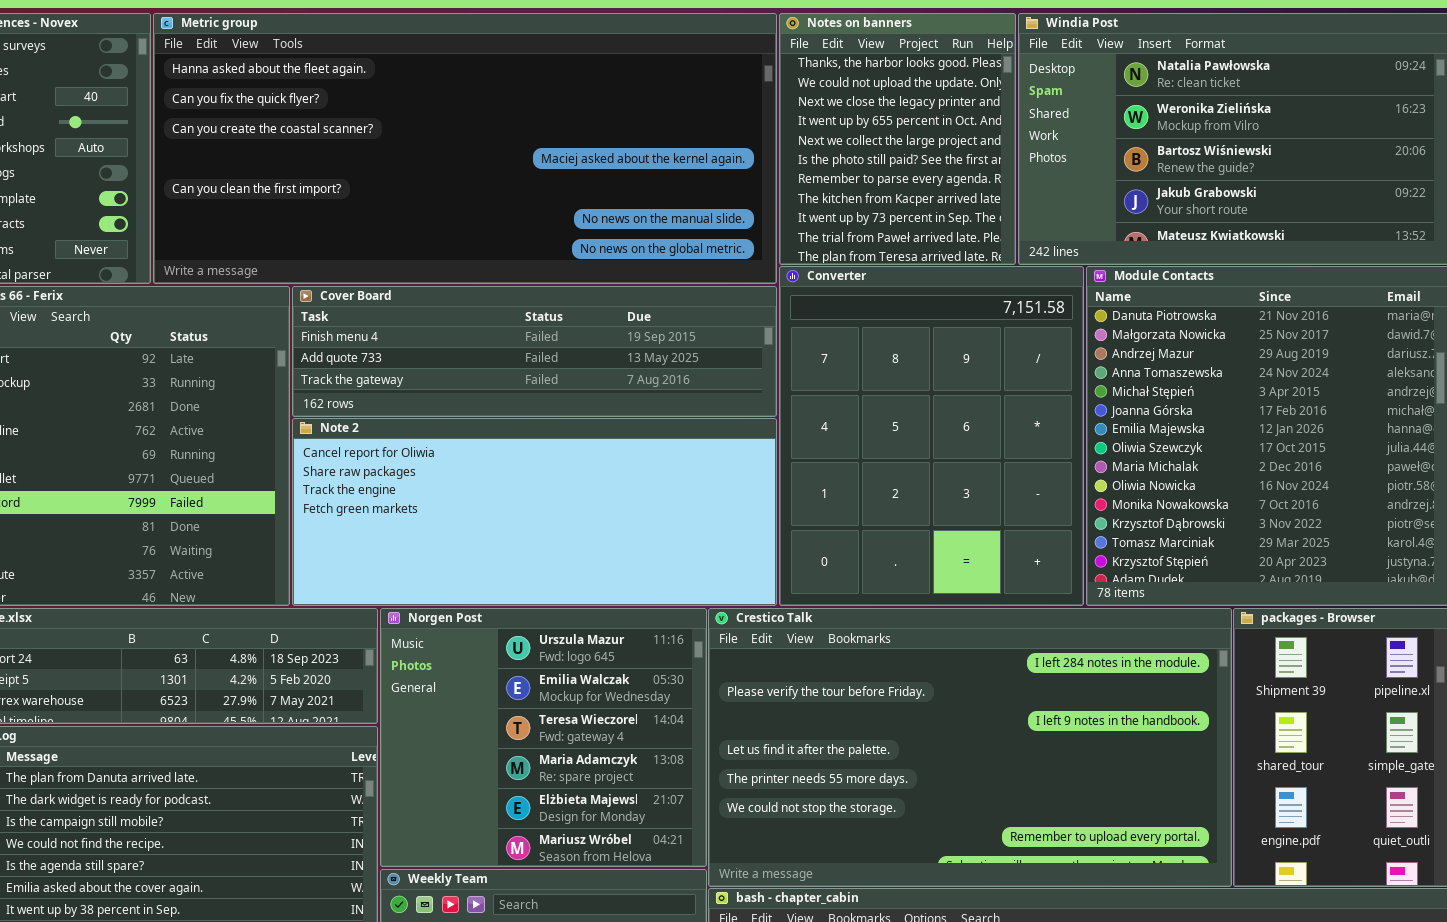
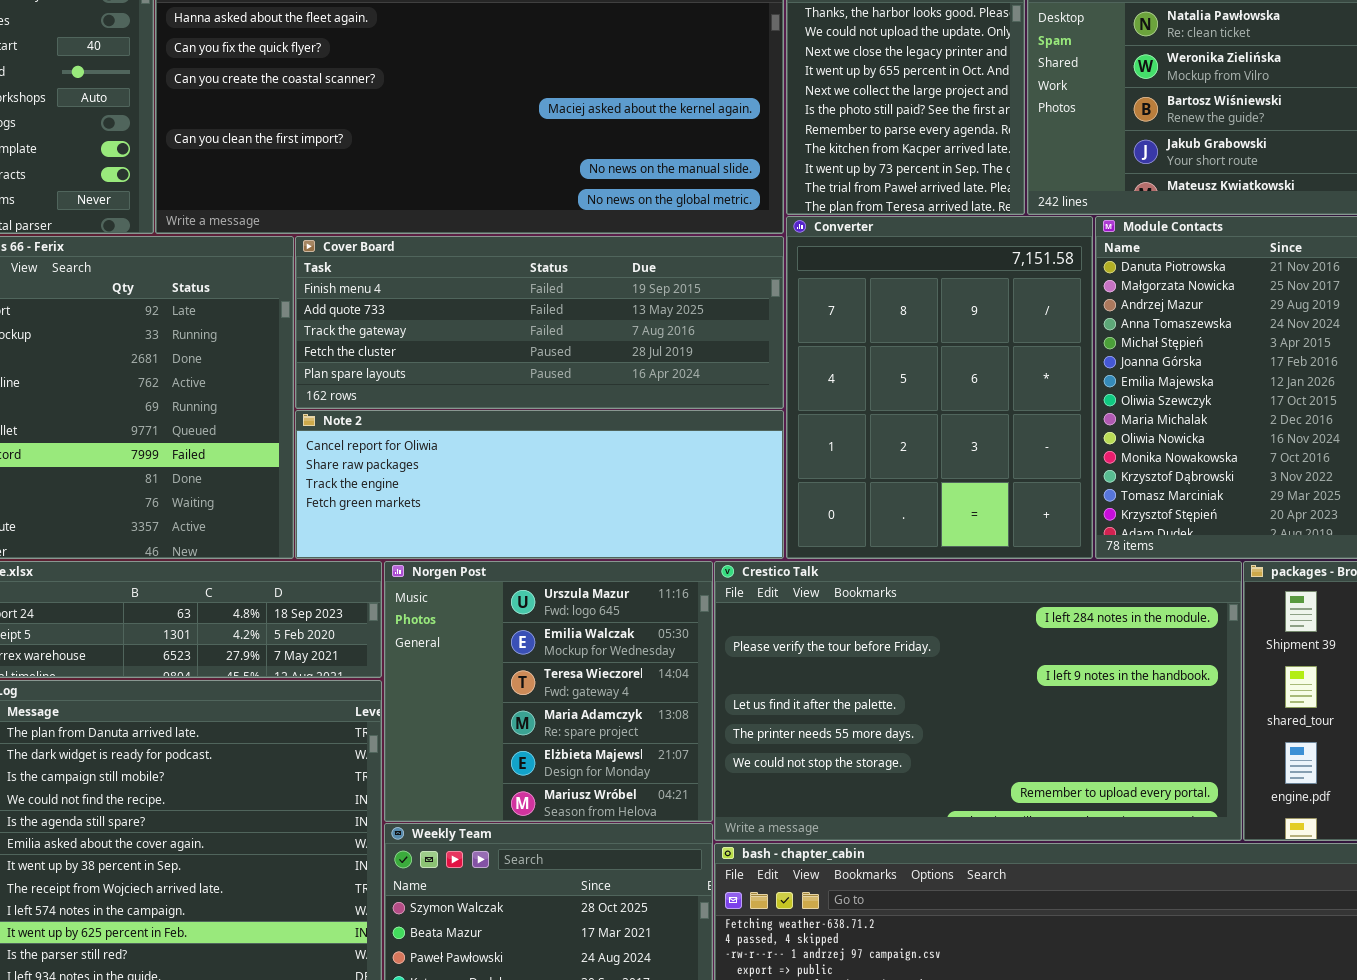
Cover Board: [292,286,777,417] -> [295,236,784,409], resized
Note 2: [292,418,777,606] -> [295,410,784,559], resized

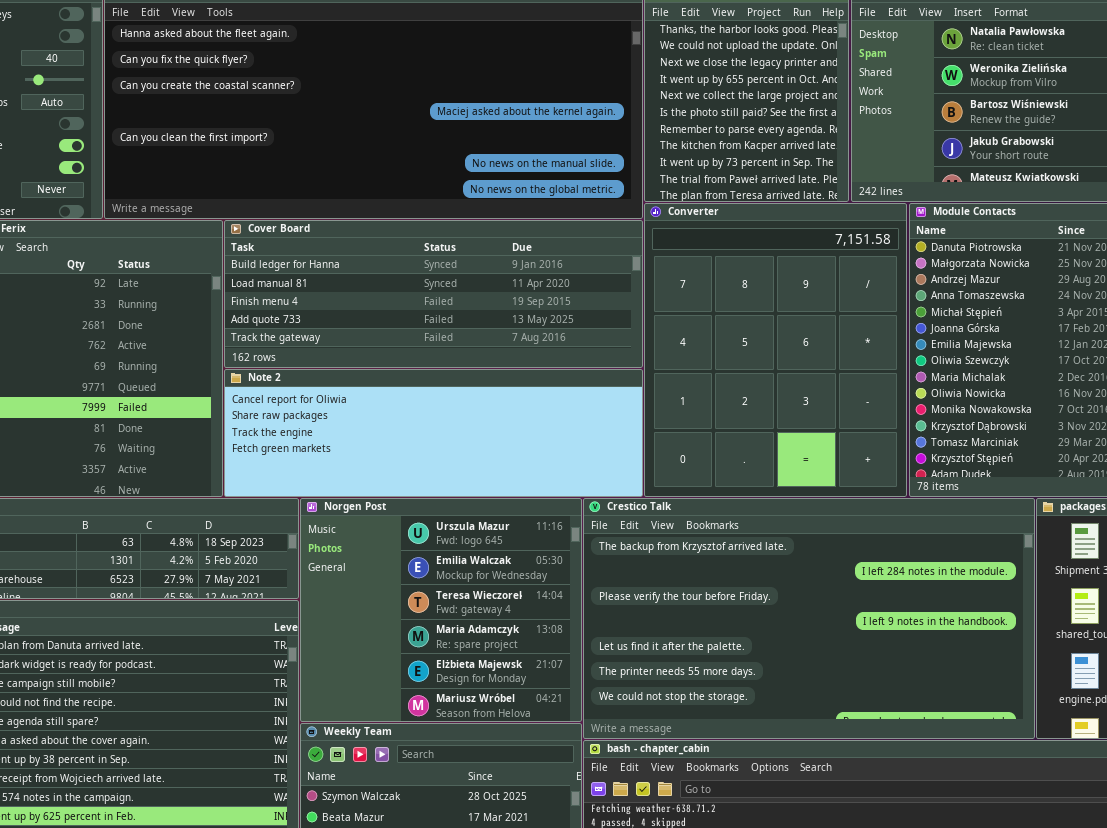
Cover Board: [295,236,784,409] -> [224,220,643,368], scrolled up 2 rows
Crestico Talk: [714,561,1242,841] -> [583,498,1035,739], scrolled up 1 row

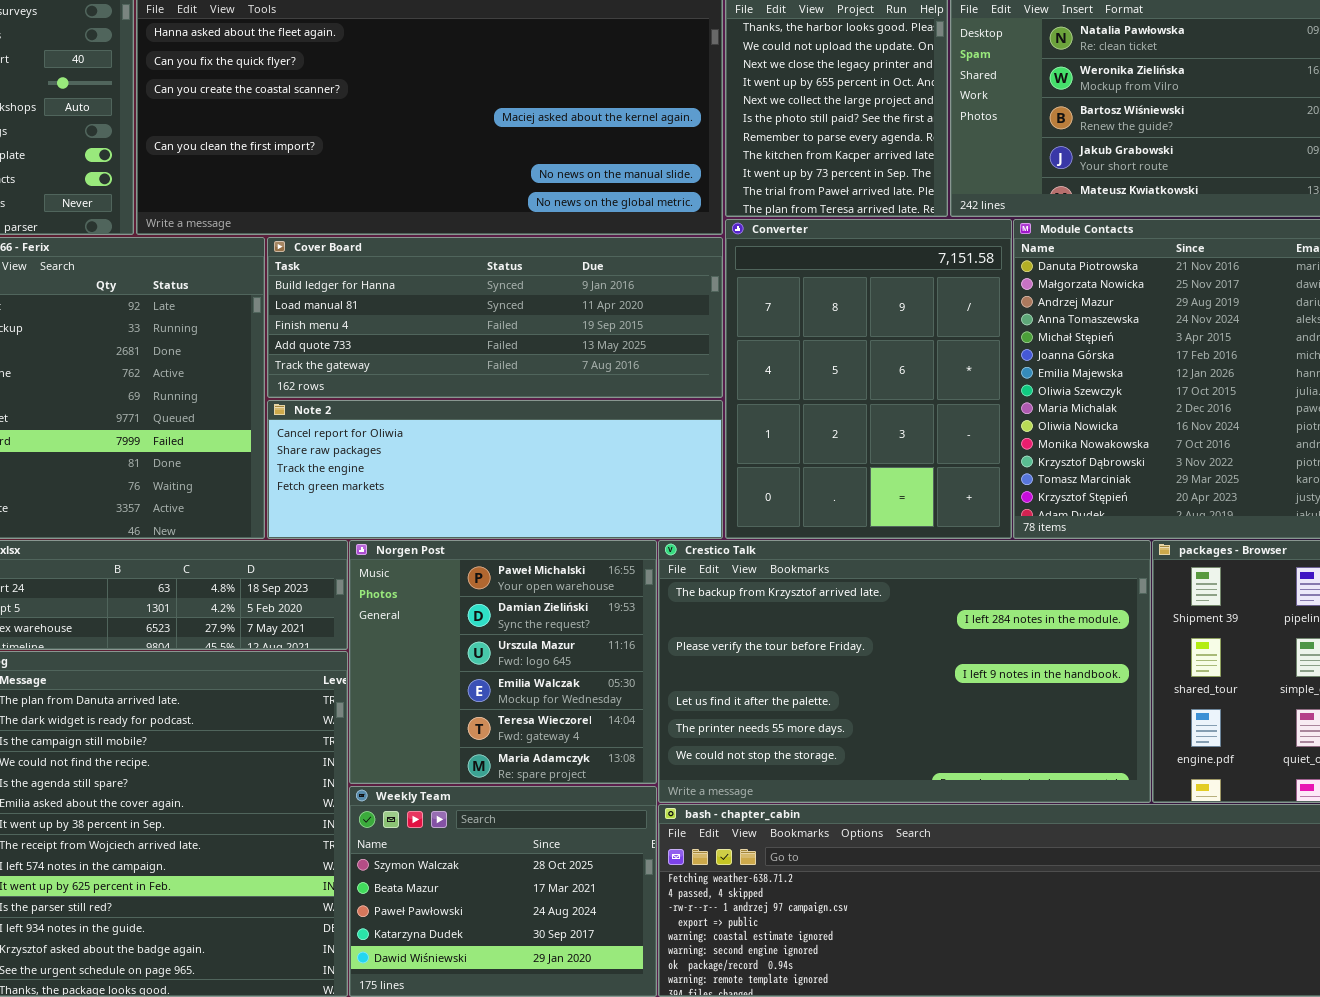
Norgen Post: [300,498,582,722] -> [349,540,657,784], scrolled up 2 rows

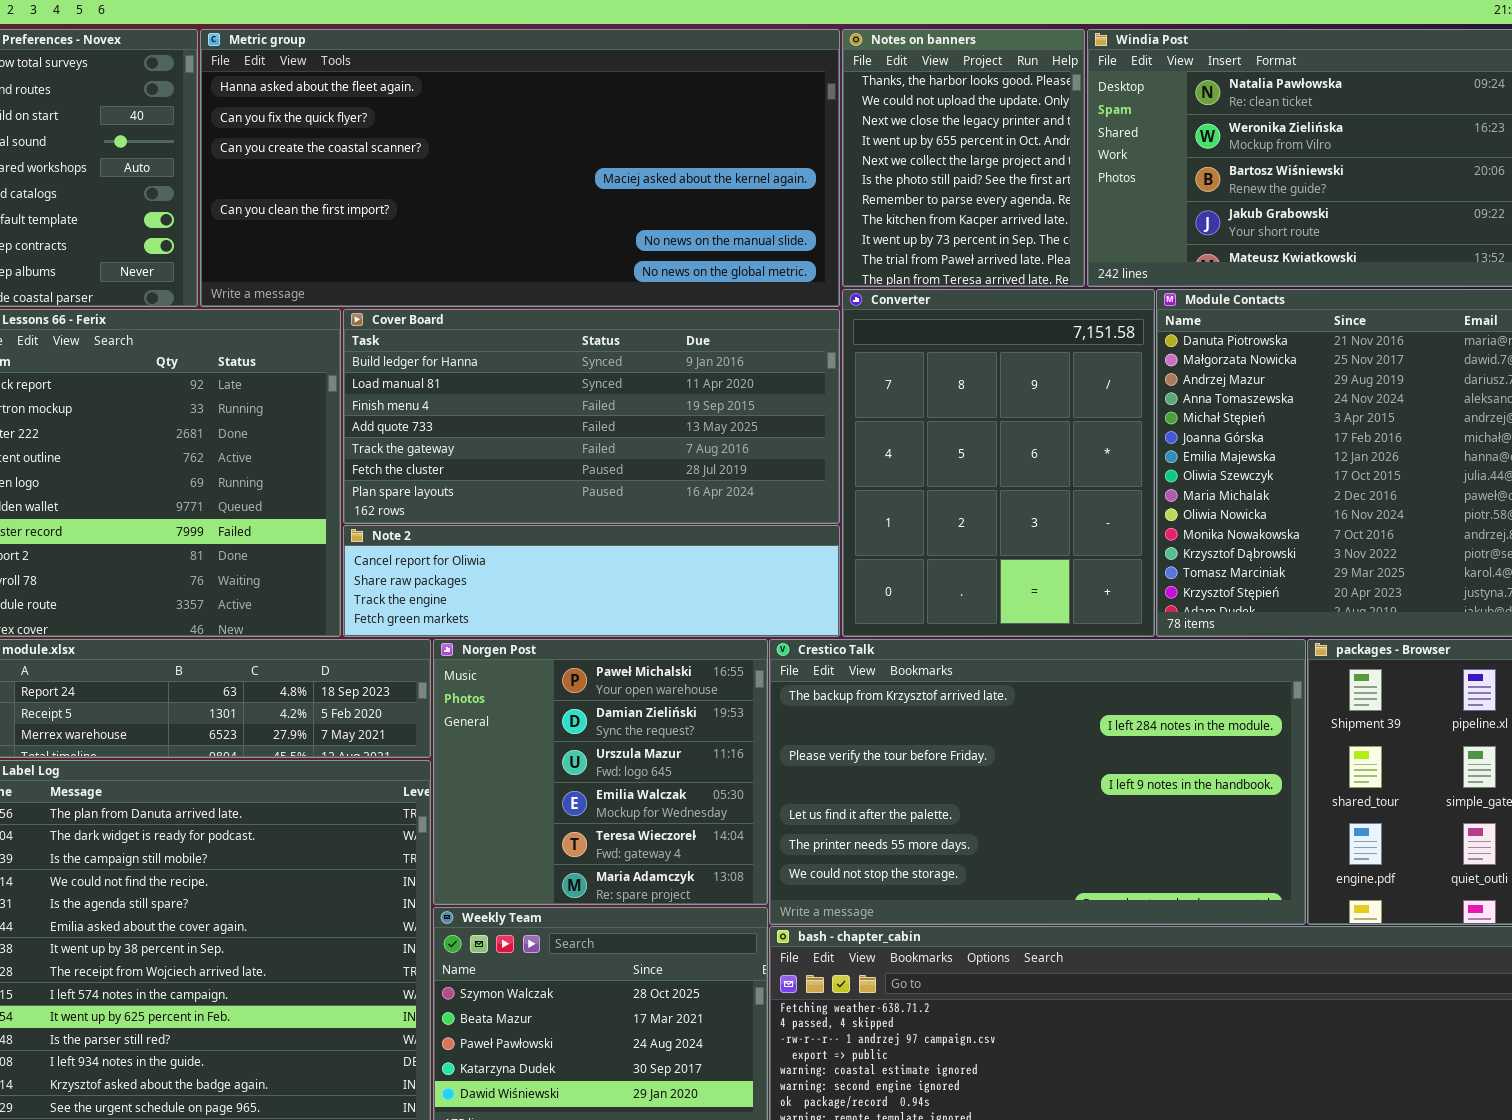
Cover Board: [267,237,723,398] -> [343,309,840,524], resized
Note 2: [267,400,723,539] -> [343,525,840,637], resized

